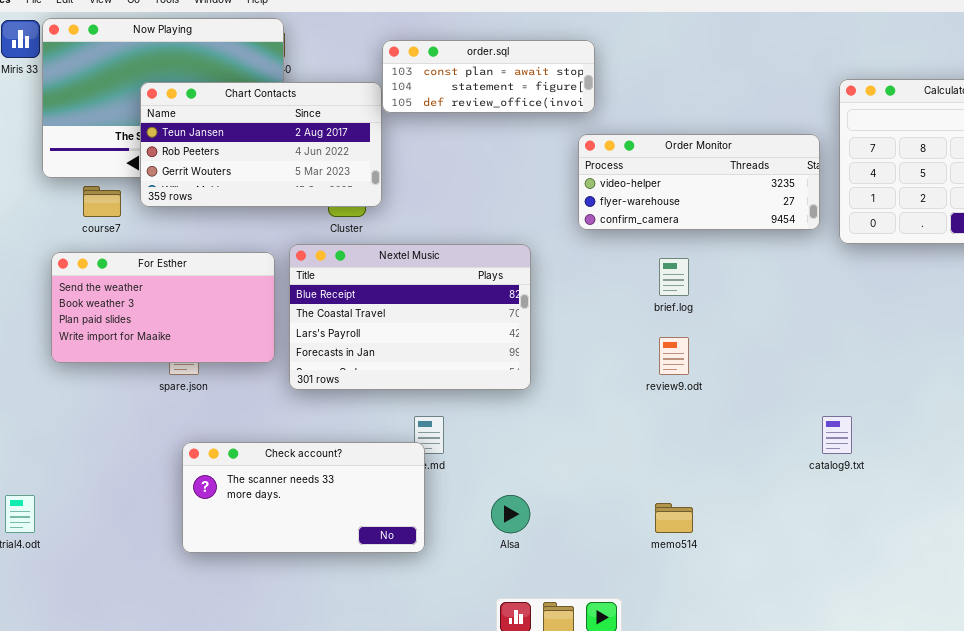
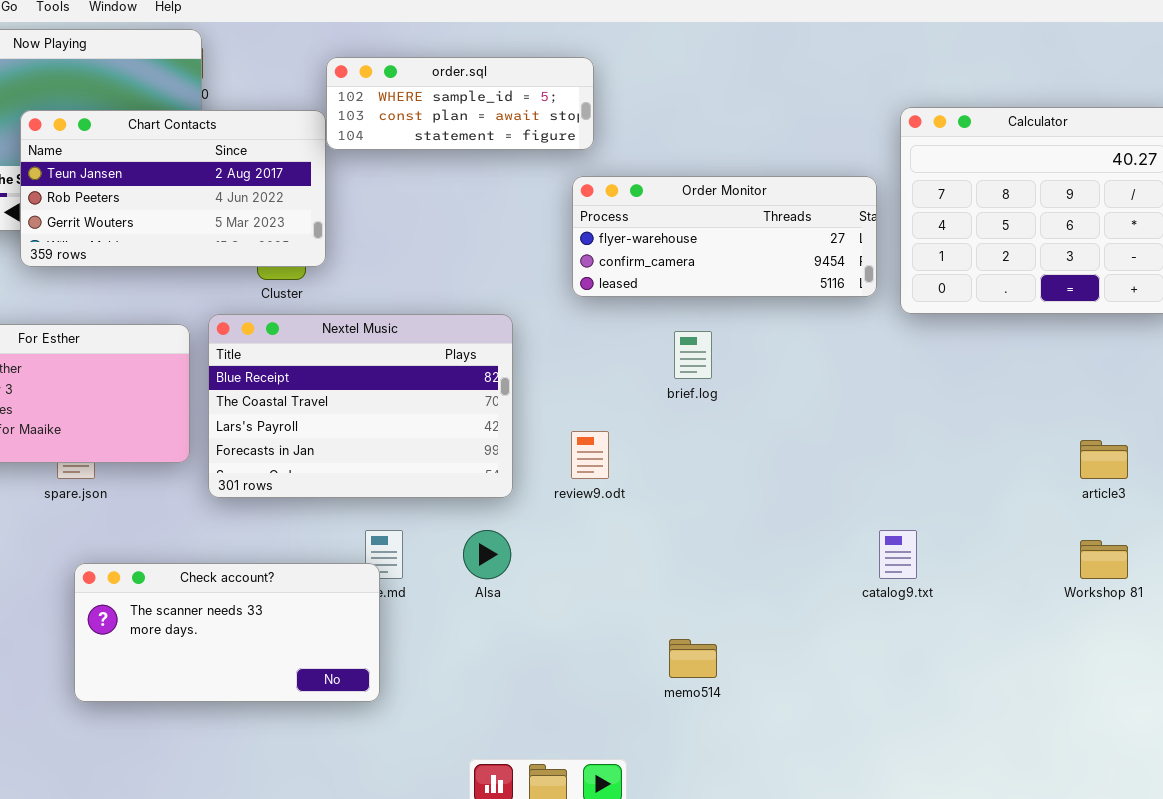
order.sql: [382,40,595,113] -> [326,57,594,150], scrolled up 1 row
Order Monitor: [578,134,820,230] -> [572,176,877,297], scrolled down 1 row
review9.odt: [659,337,689,375] -> [571,431,609,479], moved
Alsa: [491,495,530,533] -> [463,530,511,579], moved

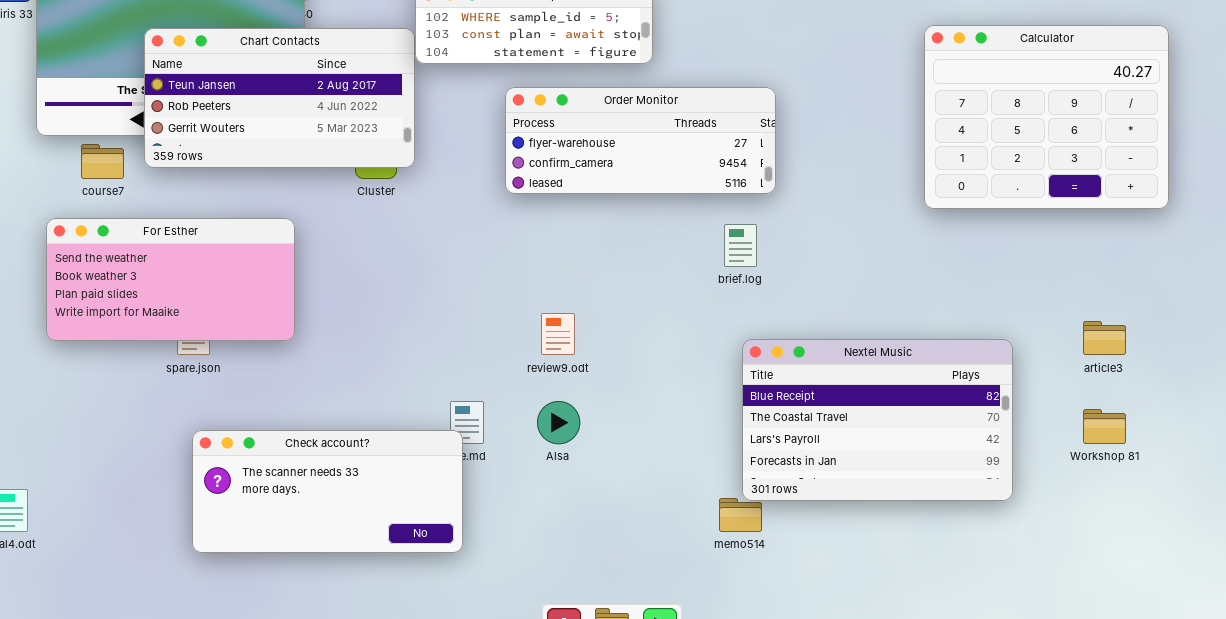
Order Monitor: [572,176,877,297] -> [505,87,776,194], moved
Nextel Music: [208,314,513,498] -> [742,339,1013,501], moved
review9.odt: [571,431,609,479] -> [541,313,575,355], moved

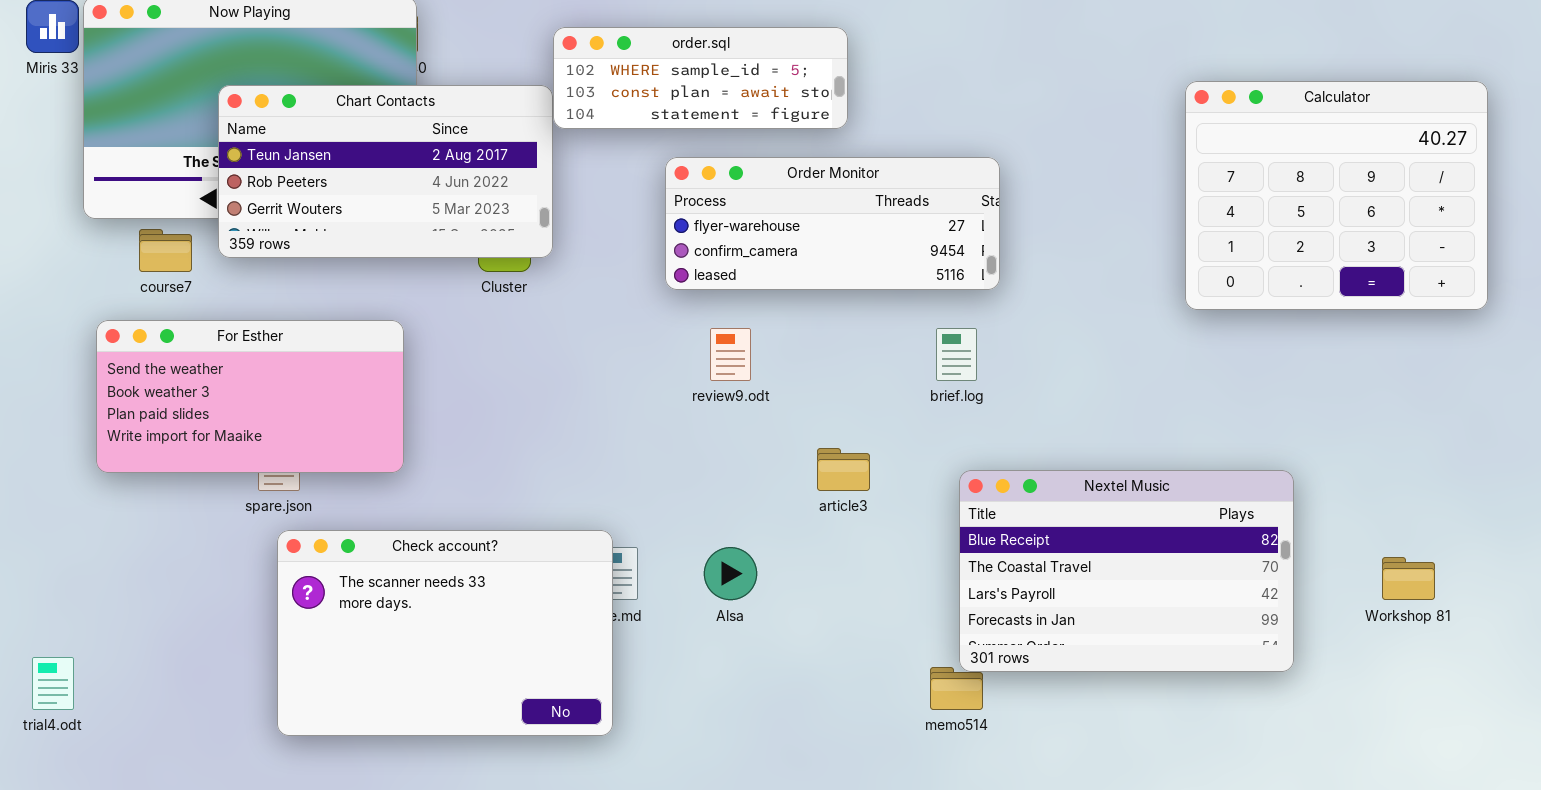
review9.odt: [541,313,575,355] -> [710,328,751,381], moved
article3: [1083,321,1126,355] -> [817,448,870,491], moved
Check account?: [192,430,463,553] -> [277,530,613,736], resized

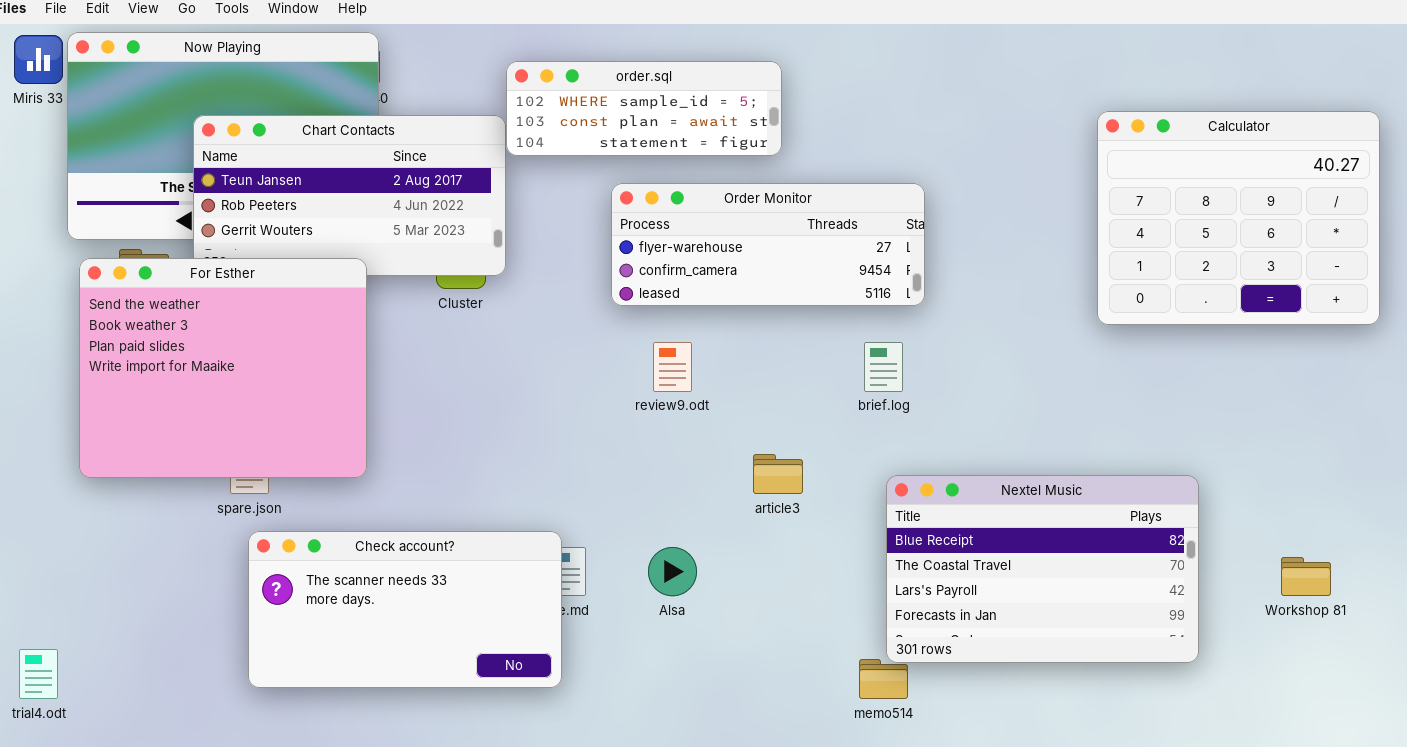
For Esther: [96,320,404,473] -> [79,258,367,478], resized
Check account?: [277,530,613,736] -> [248,531,562,688], resized

